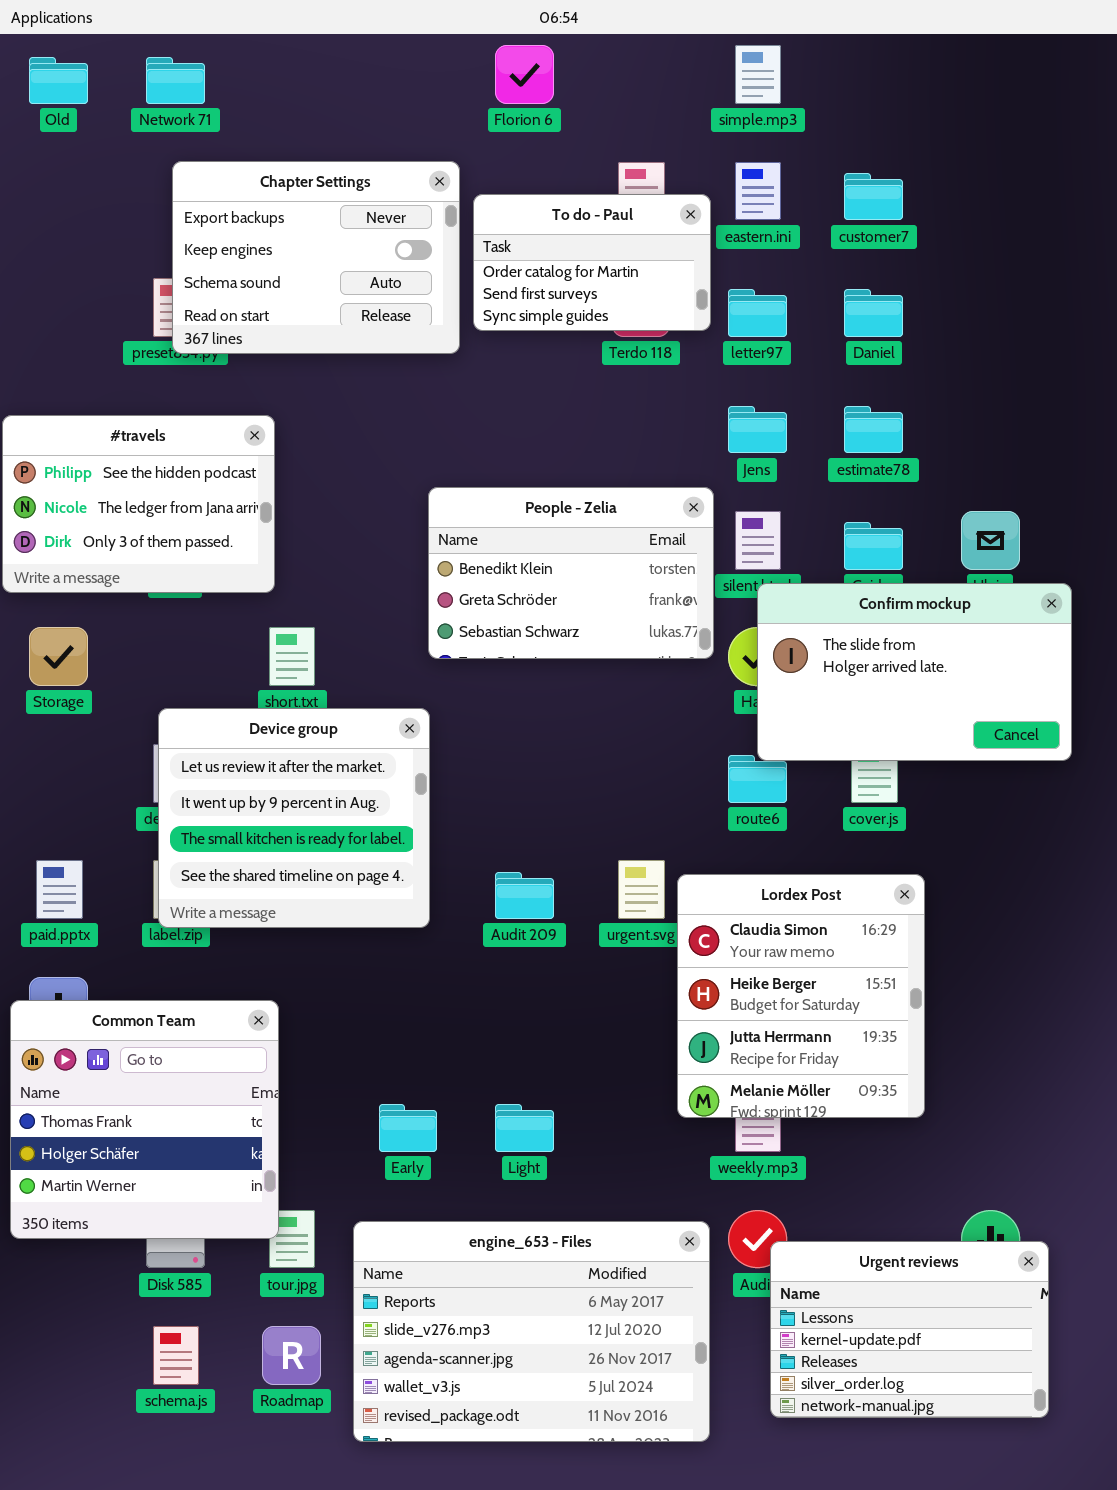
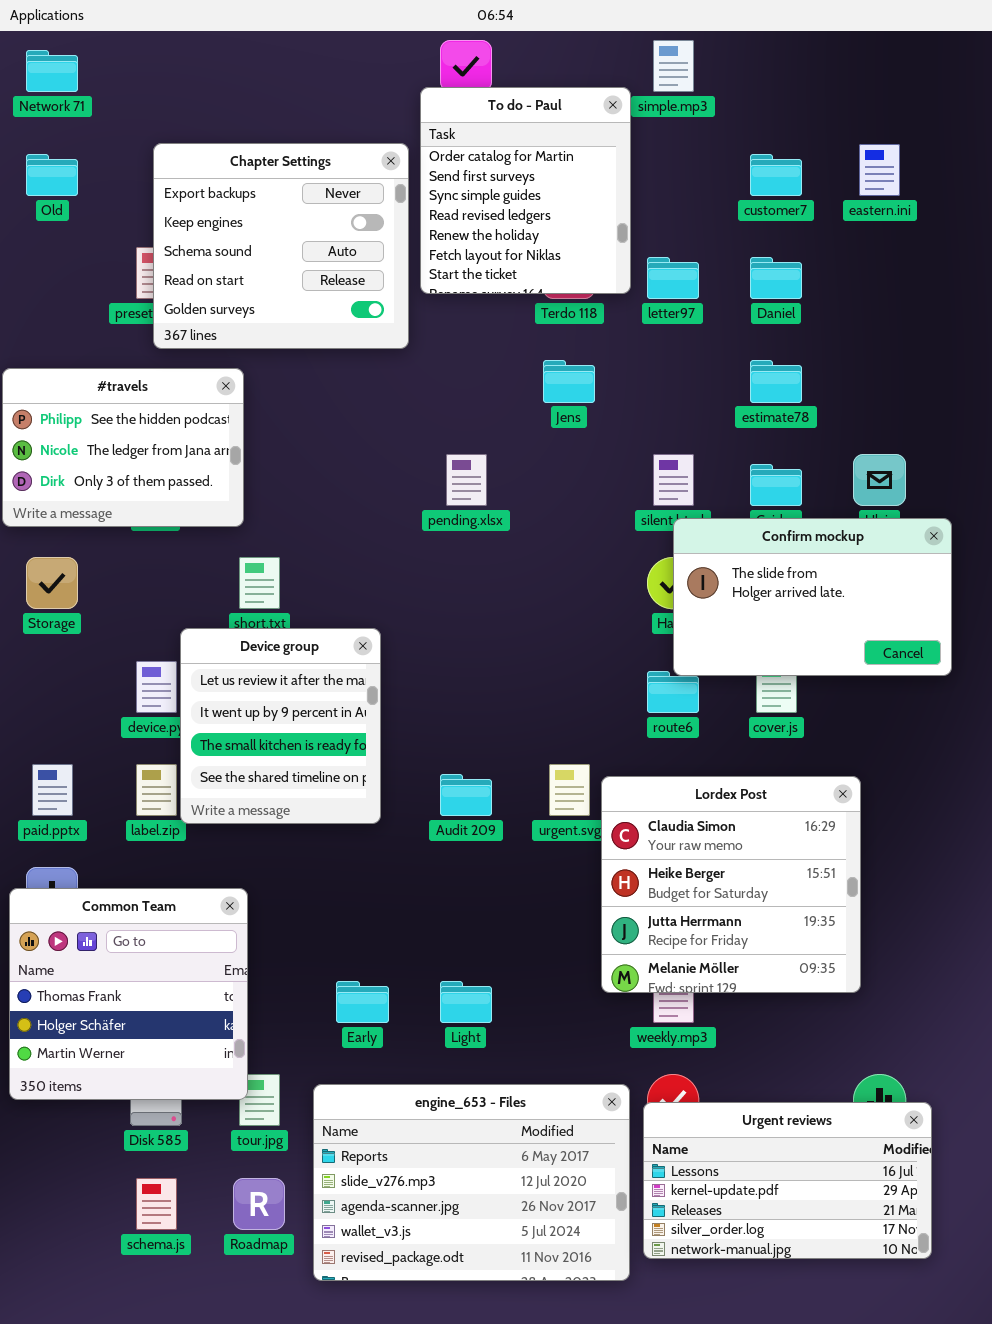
Old: [29,57,88,104] -> [26,154,78,196], moved
Network 71: [146,57,205,104] -> [26,50,78,92], moved
Chapter Settings: [172,161,460,354] -> [153,143,409,349], resized
eastern.ini: [735,162,781,220] -> [859,144,900,196], moved
To do - Paul: [473,194,711,331] -> [420,87,631,294], resized
Jens: [728,406,787,453] -> [543,360,595,403], moved
People - Zelia: [428,487,714,659] -> none, closed
Device group: [158,708,430,928] -> [180,628,381,824], resized
Lordex Post: [677,874,925,1118] -> [601,776,861,993], resized
Urgent reviews: [770,1241,1049,1418] -> [643,1102,932,1259], resized

